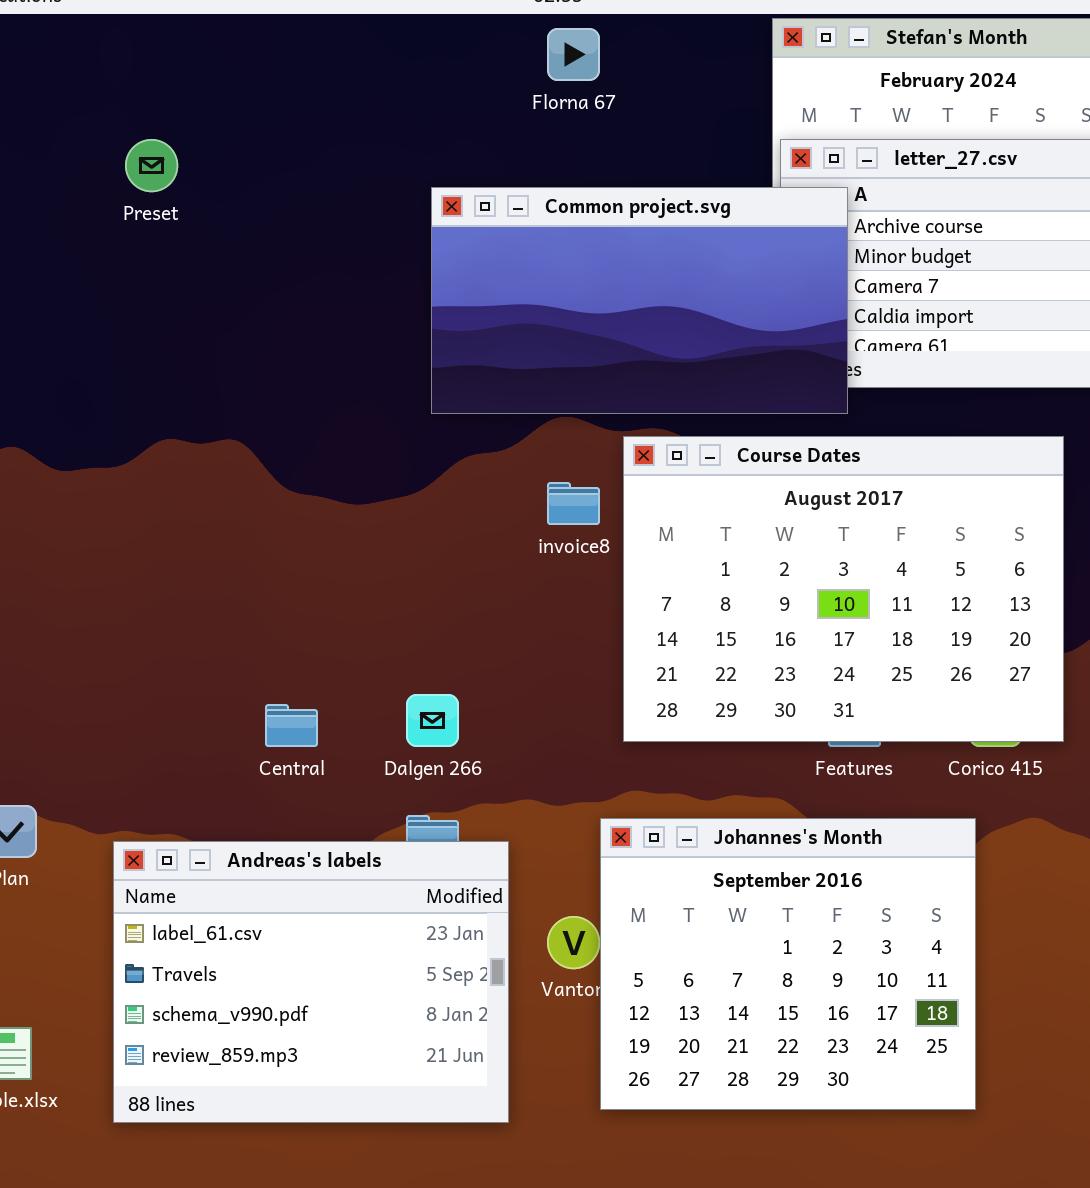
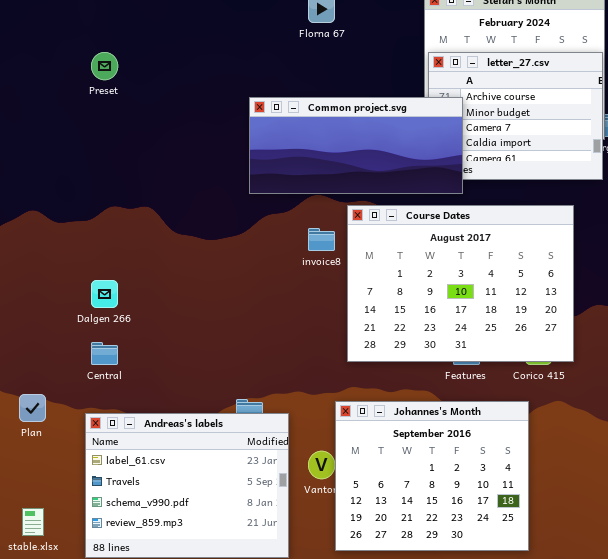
Common project.svg: [431,187,848,414] -> [249,97,463,194], resized
Dalgen 266: [406,694,459,747] -> [91,280,118,308], moved
Central: [265,704,318,747] -> [91,342,118,365], moved

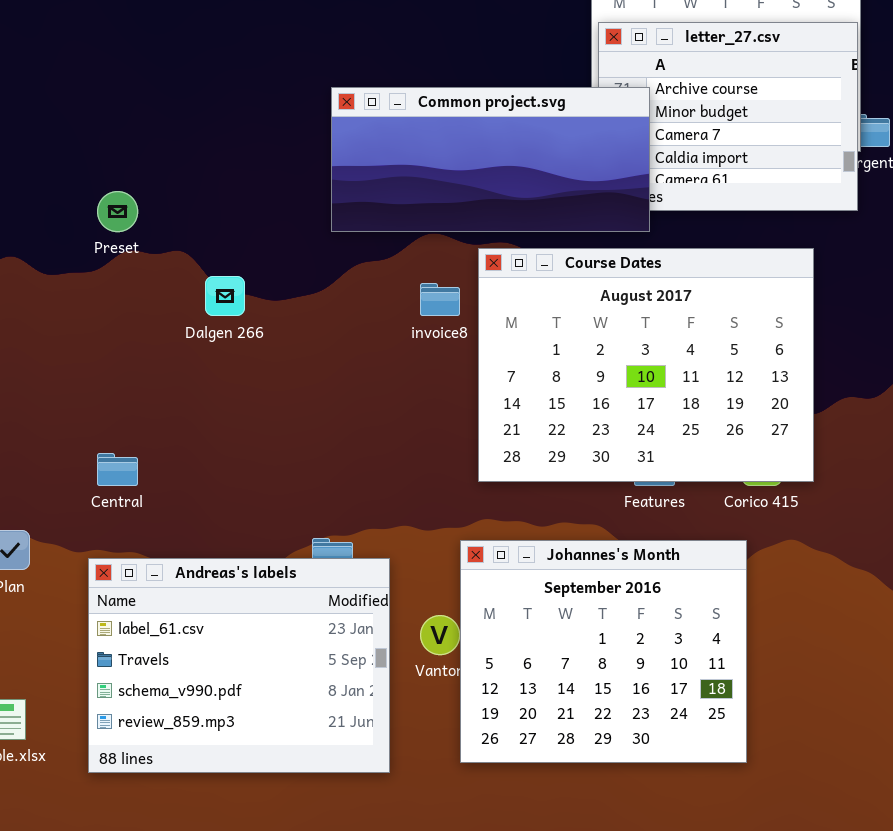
Preset: [91,52,118,80] -> [97,191,138,232], moved
Dalgen 266: [91,280,118,308] -> [205,276,245,316], moved

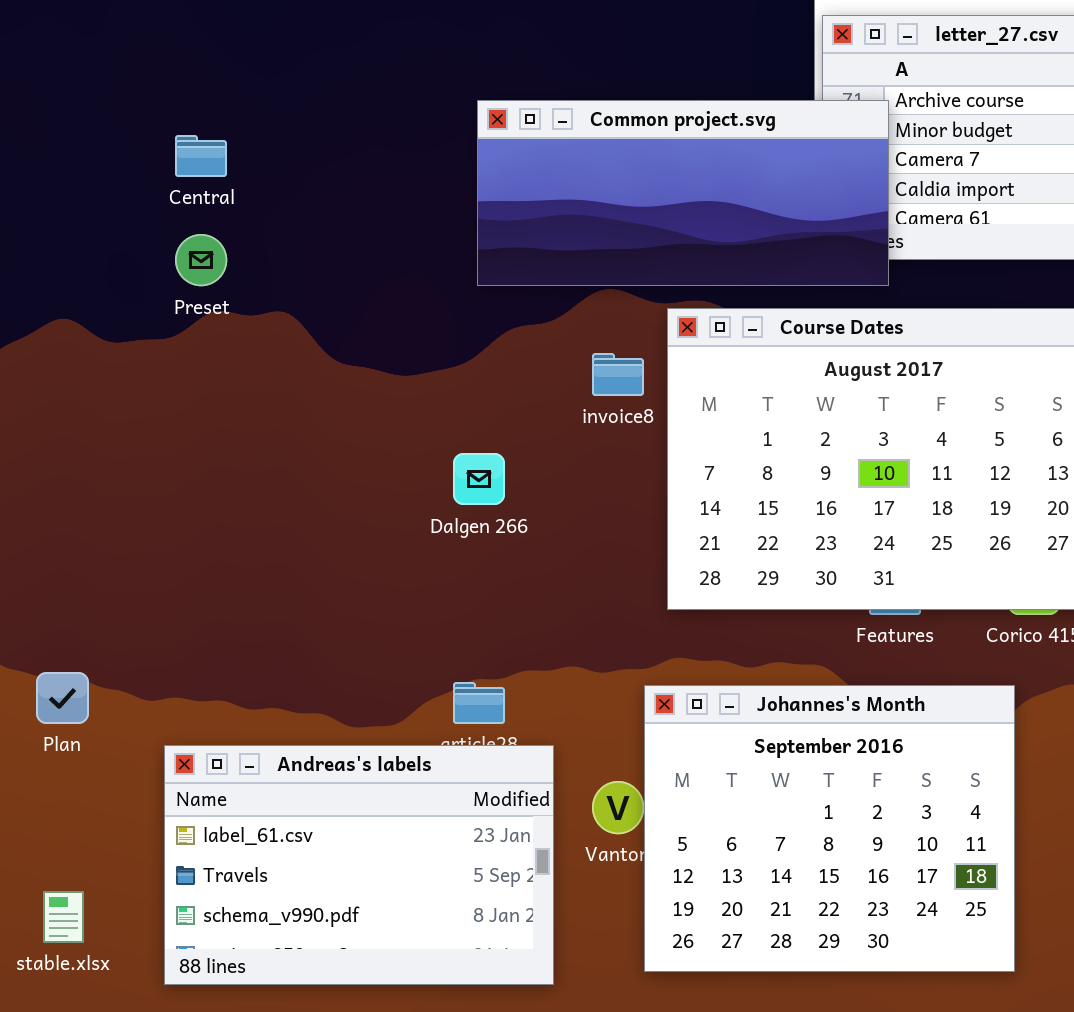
Dalgen 266: [205,276,245,316] -> [453,453,505,505], moved
Central: [97,453,138,486] -> [175,135,227,177], moved
Andreas's labels: [88,558,390,773] -> [164,745,554,985], resized

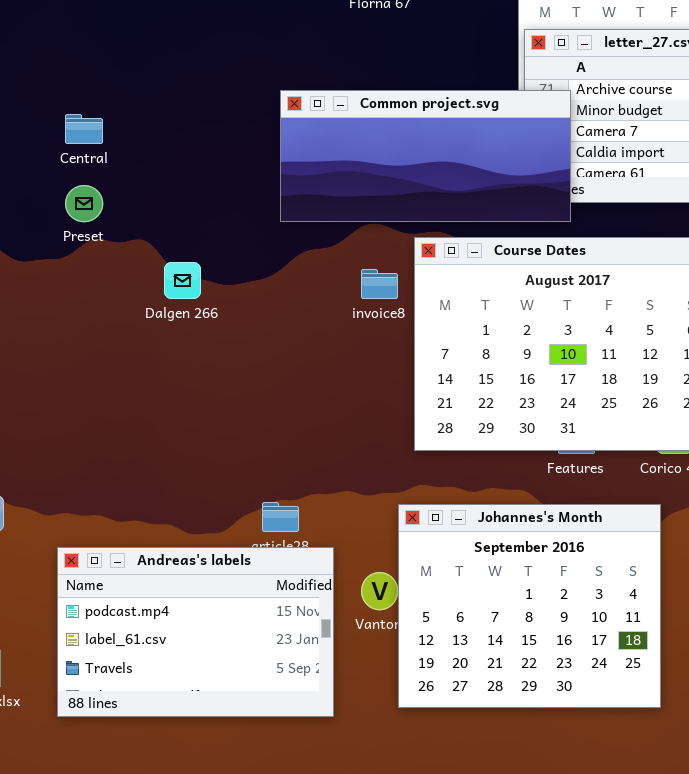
Dalgen 266: [453,453,505,505] -> [164,262,201,299], moved
Andreas's labels: [164,745,554,985] -> [57,547,334,717], scrolled up 1 row

